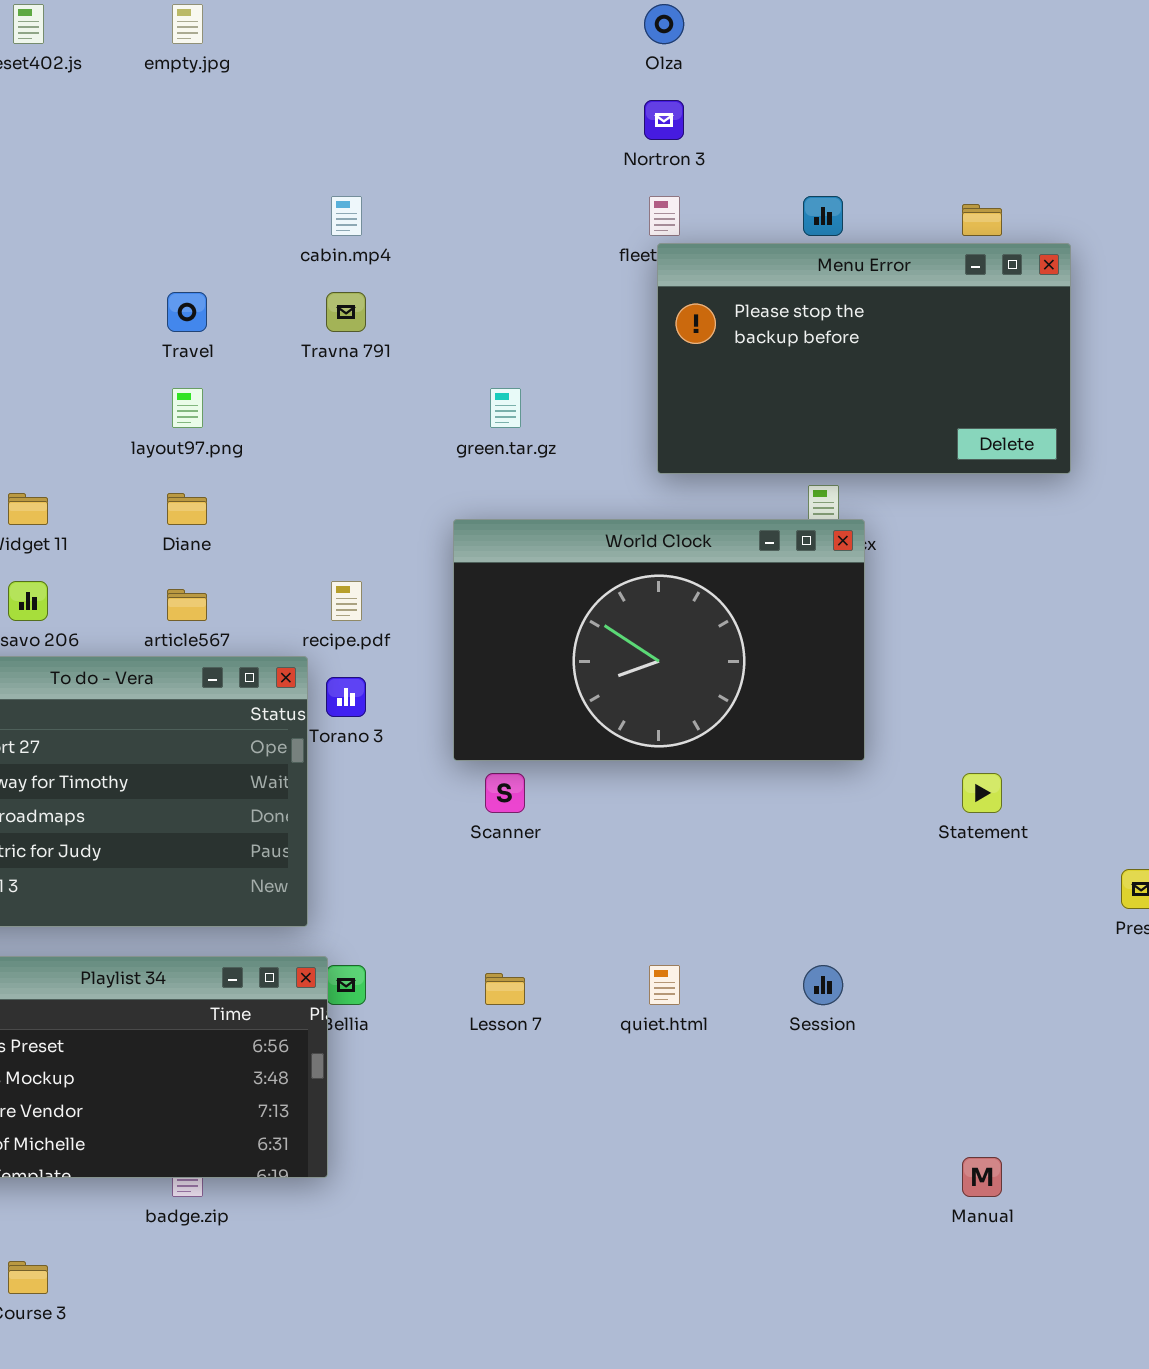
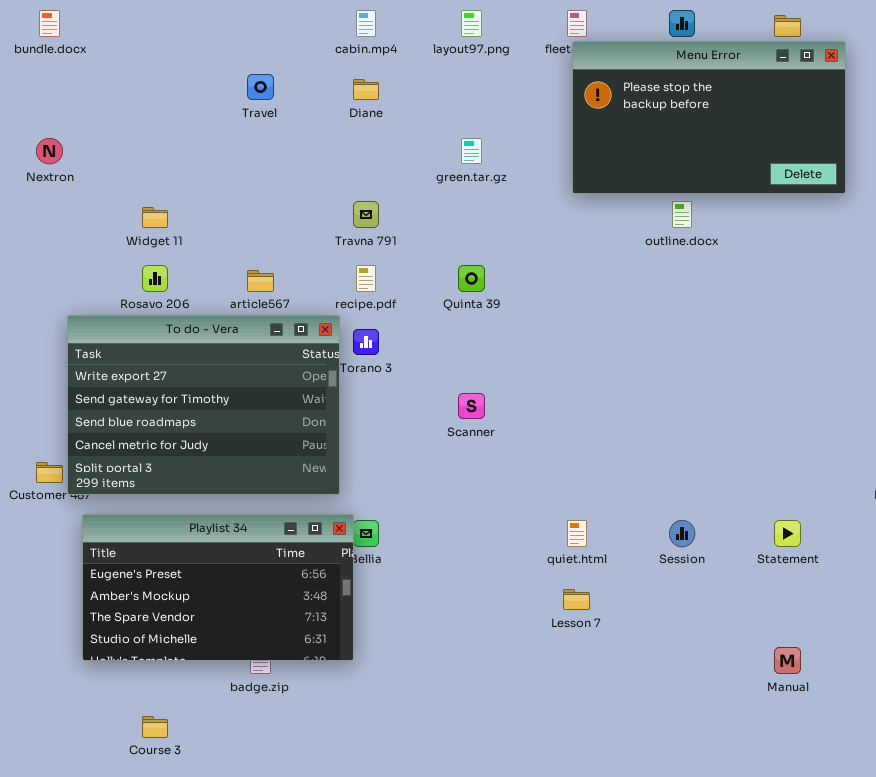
Travna 791: [326,292,366,332] -> [353,201,379,228], moved
layout97.png: [172,388,203,428] -> [461,10,482,37], moved
Diane: [167,493,207,525] -> [353,79,379,100], moved
World Clock: [453,519,865,761] -> none, closed
Statement: [962,773,1002,813] -> [774,520,801,547], moved
Lesson 7: [485,973,525,1005] -> [563,589,590,610], moved

